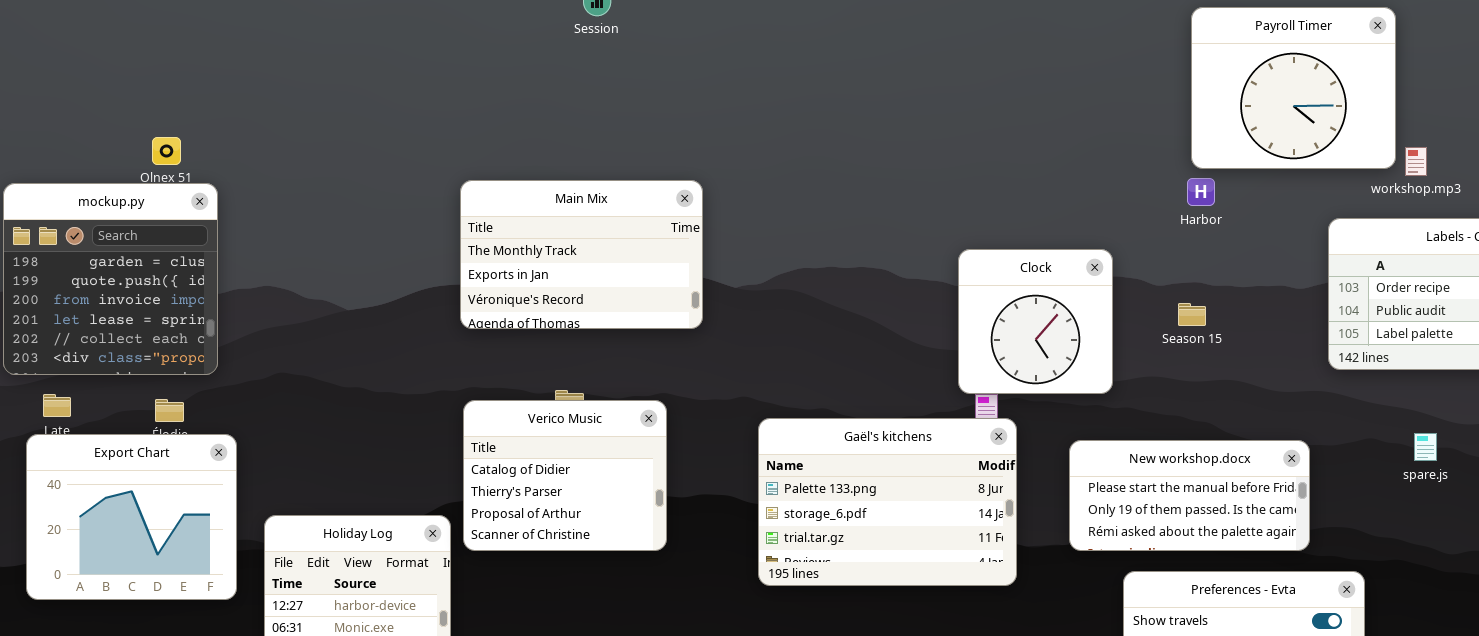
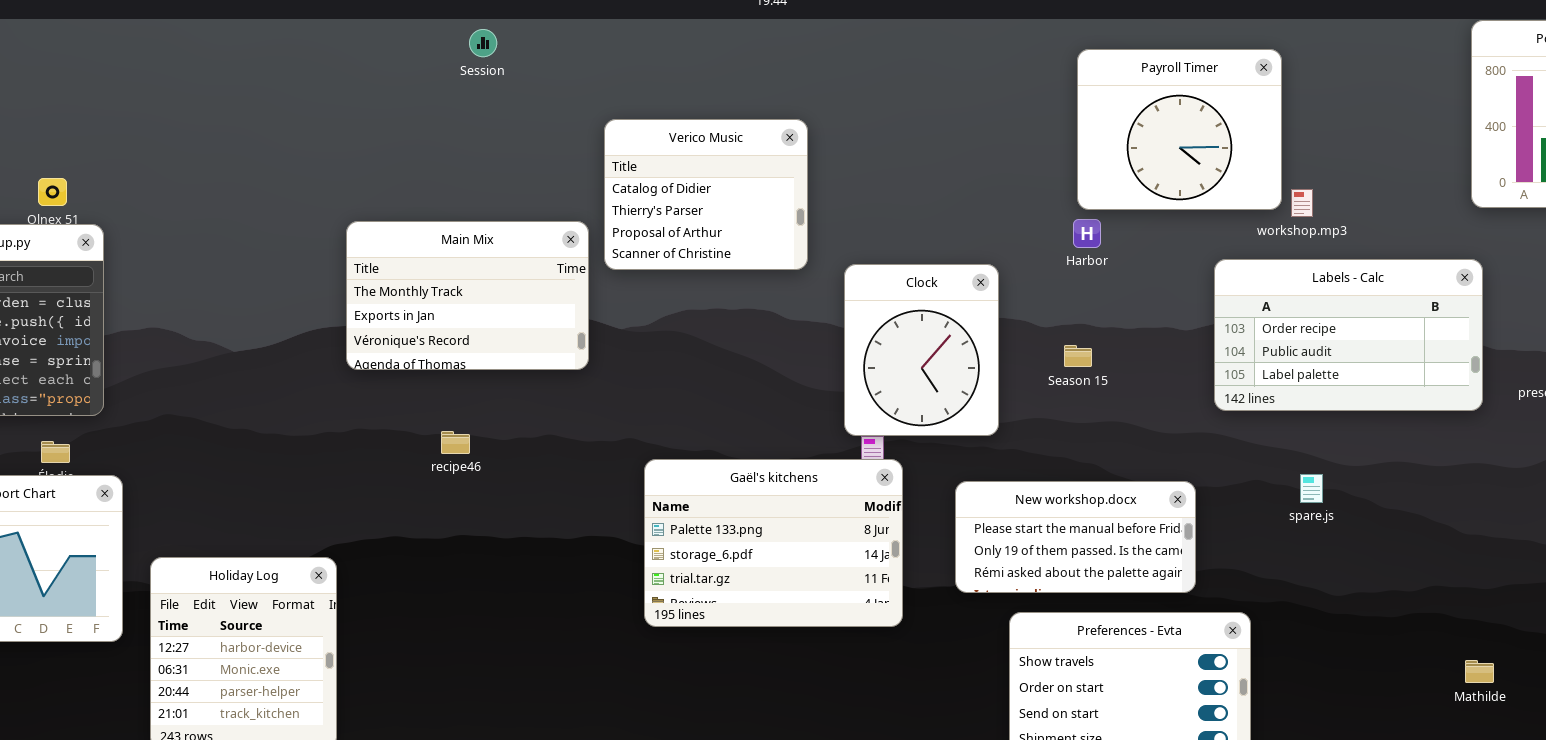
Clock: [958,249,1113,394] -> [844,264,999,436], resized
Verico Music: [463,400,667,551] -> [604,119,808,270], moved

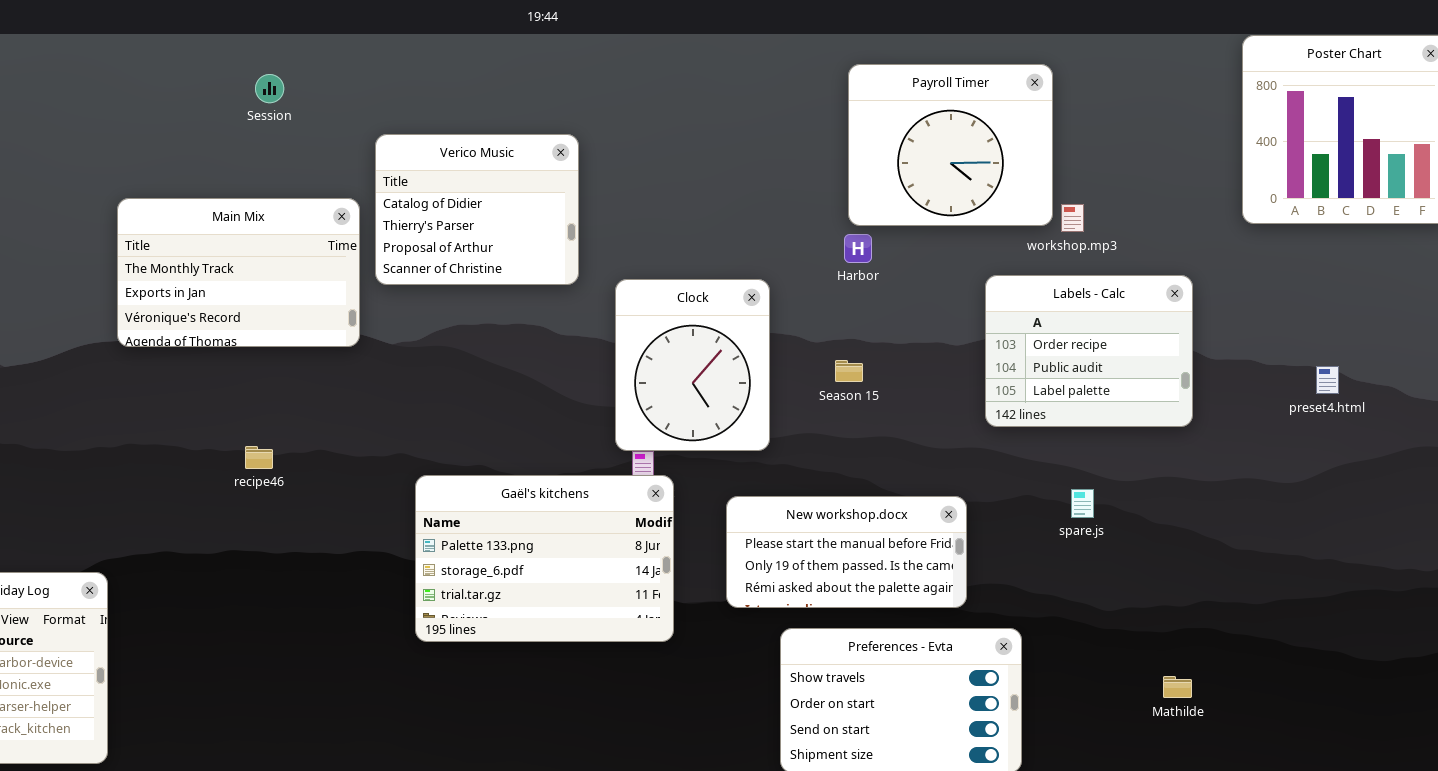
Session: [469,29,497,57] -> [255,74,284,103], moved
Main Mix: [346,221,589,370] -> [117,198,360,347], moved
Labels - Calc: [1214,259,1483,411] -> [985,275,1193,427], resized
recipe46: [441,431,470,454] -> [245,446,273,469], moved
Mathilde: [1465,660,1494,683] -> [1163,676,1192,698], moved

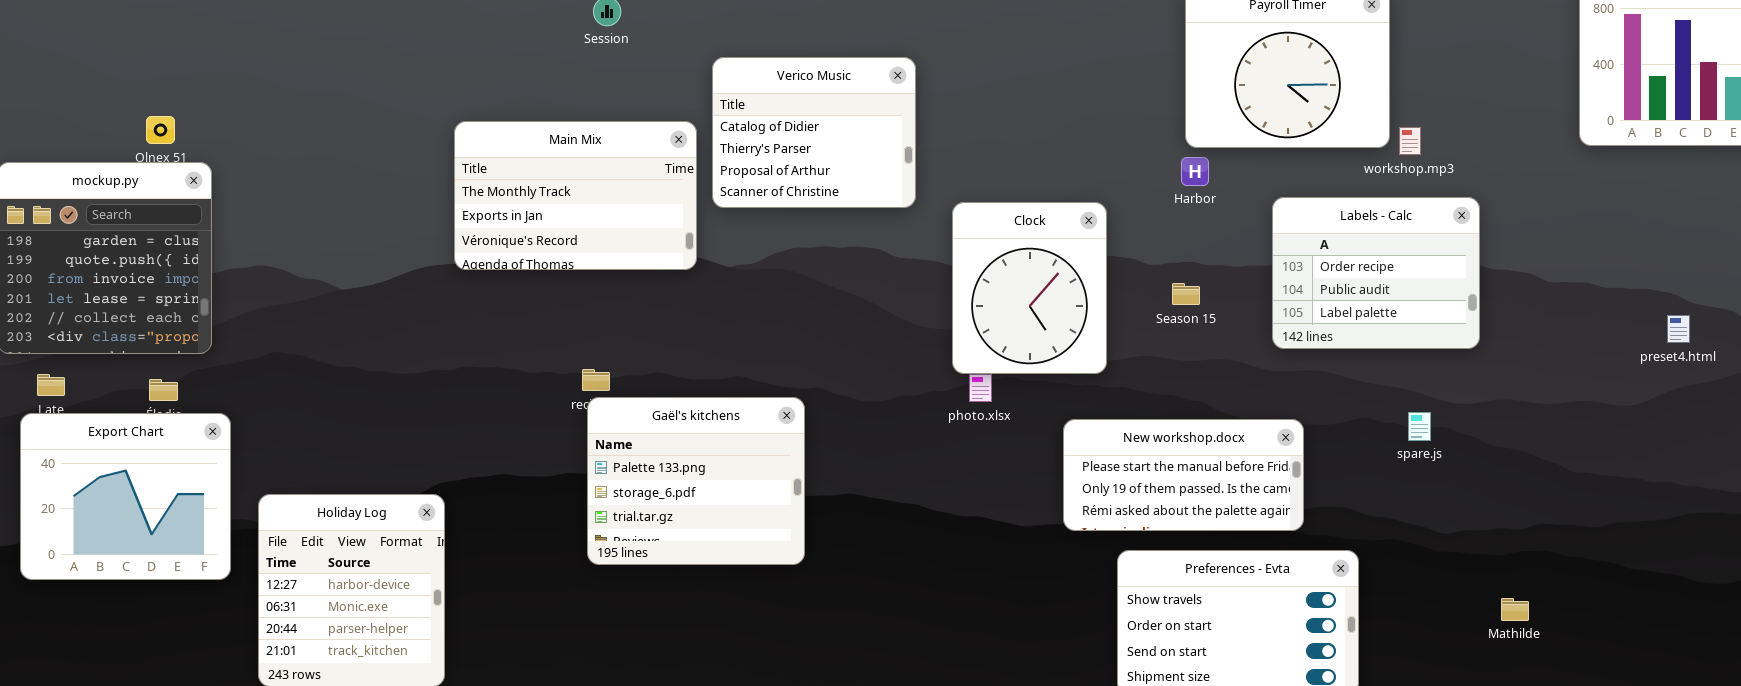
Labels - Calc: [985,275,1193,427] -> [1272,197,1480,349], moved
preset4.html: [1316,366,1339,394] -> [1667,315,1690,343], moved
Gaël's kitchens: [415,475,674,642] -> [587,397,805,565], moved, resized

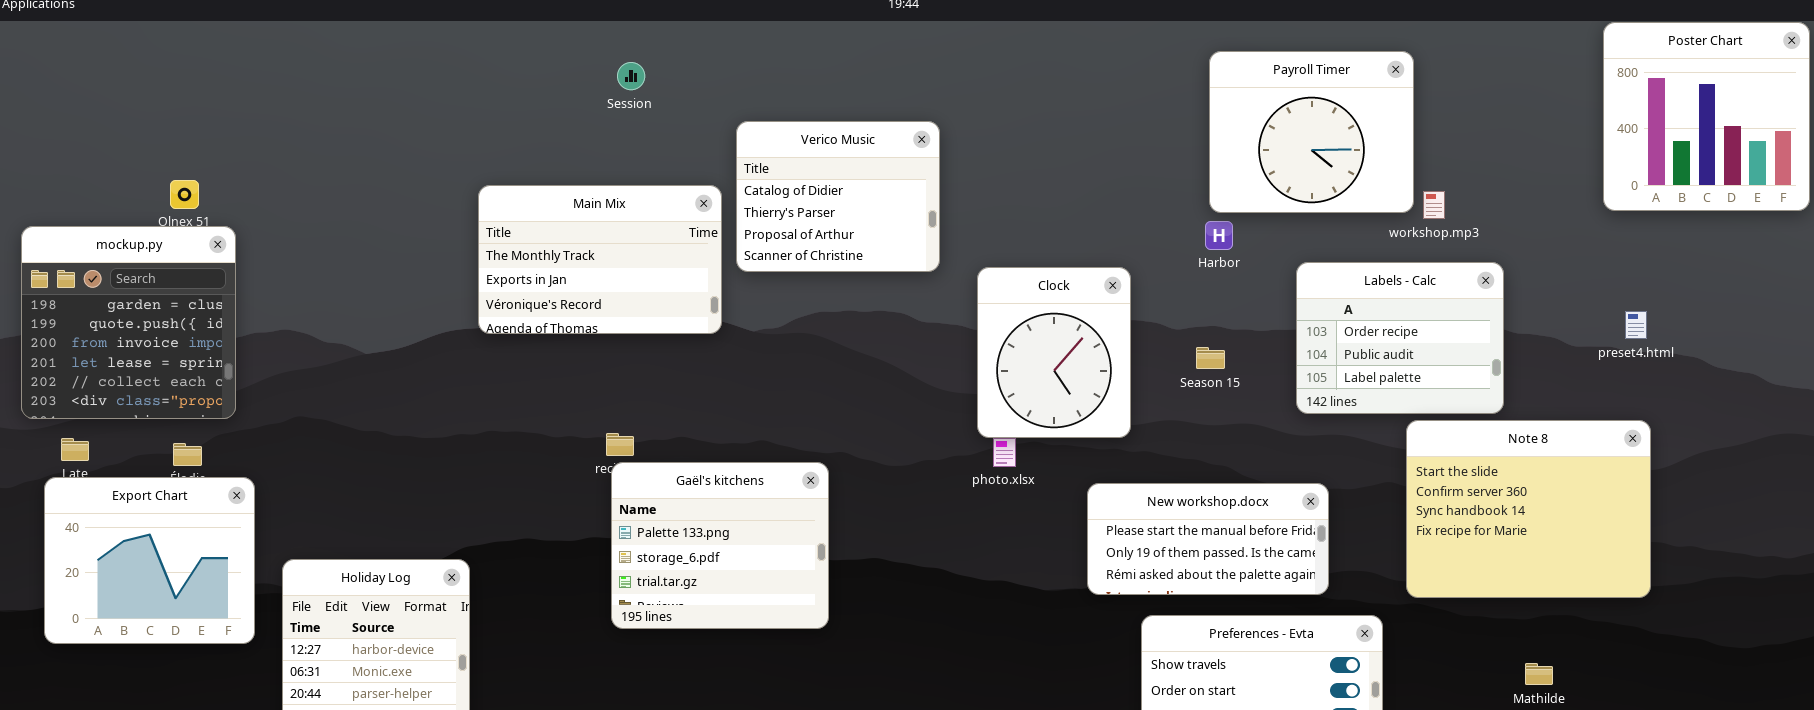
preset4.html: [1667,315,1690,343] -> [1625,311,1647,339], moved
Note 8: none -> [1406,420,1651,598], opened

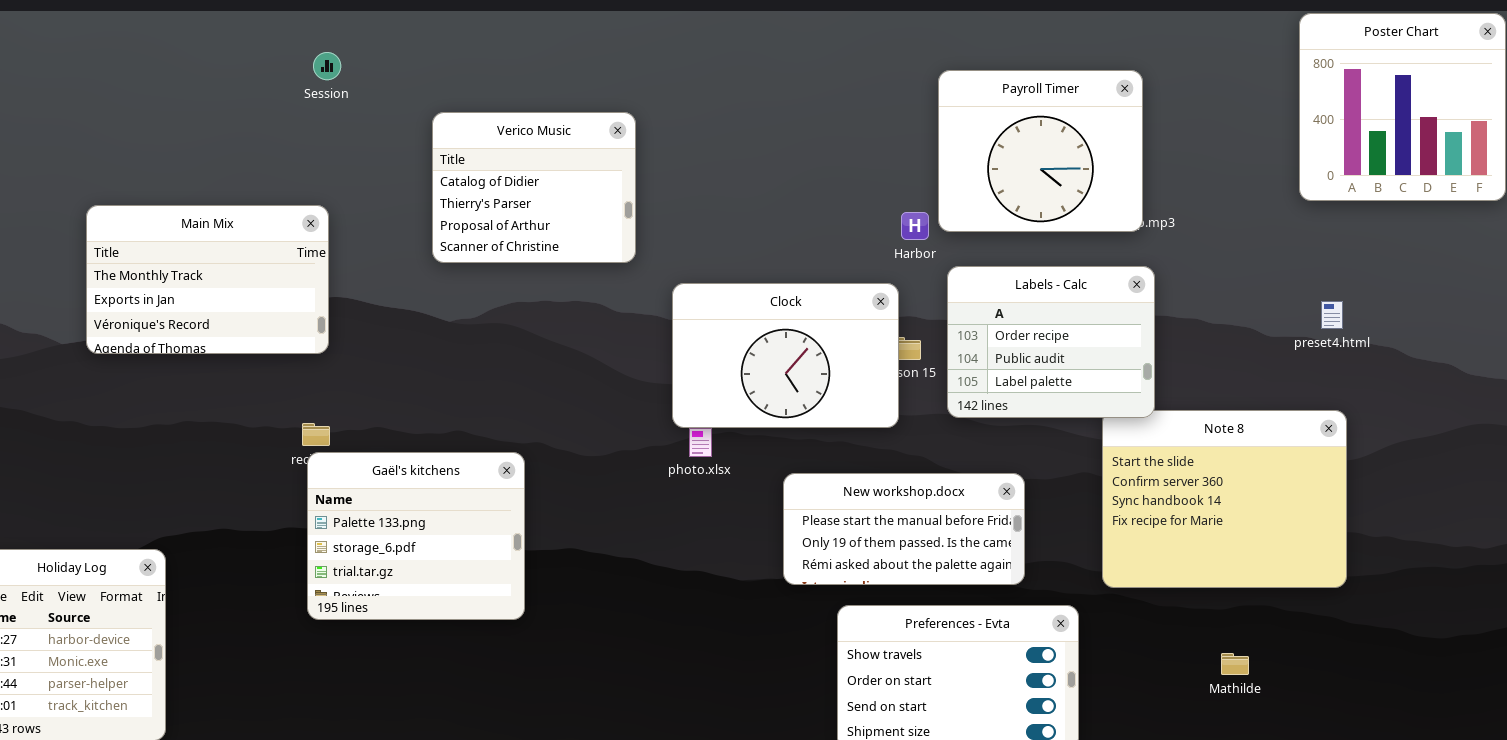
Payroll Timer: [1209,51,1414,213] -> [938,70,1143,232], moved
Main Mix: [478,185,722,334] -> [86,205,329,354], moved
Labels - Calc: [1296,262,1504,414] -> [947,266,1155,418], moved
Clock: [977,267,1131,438] -> [672,283,899,428], resized

